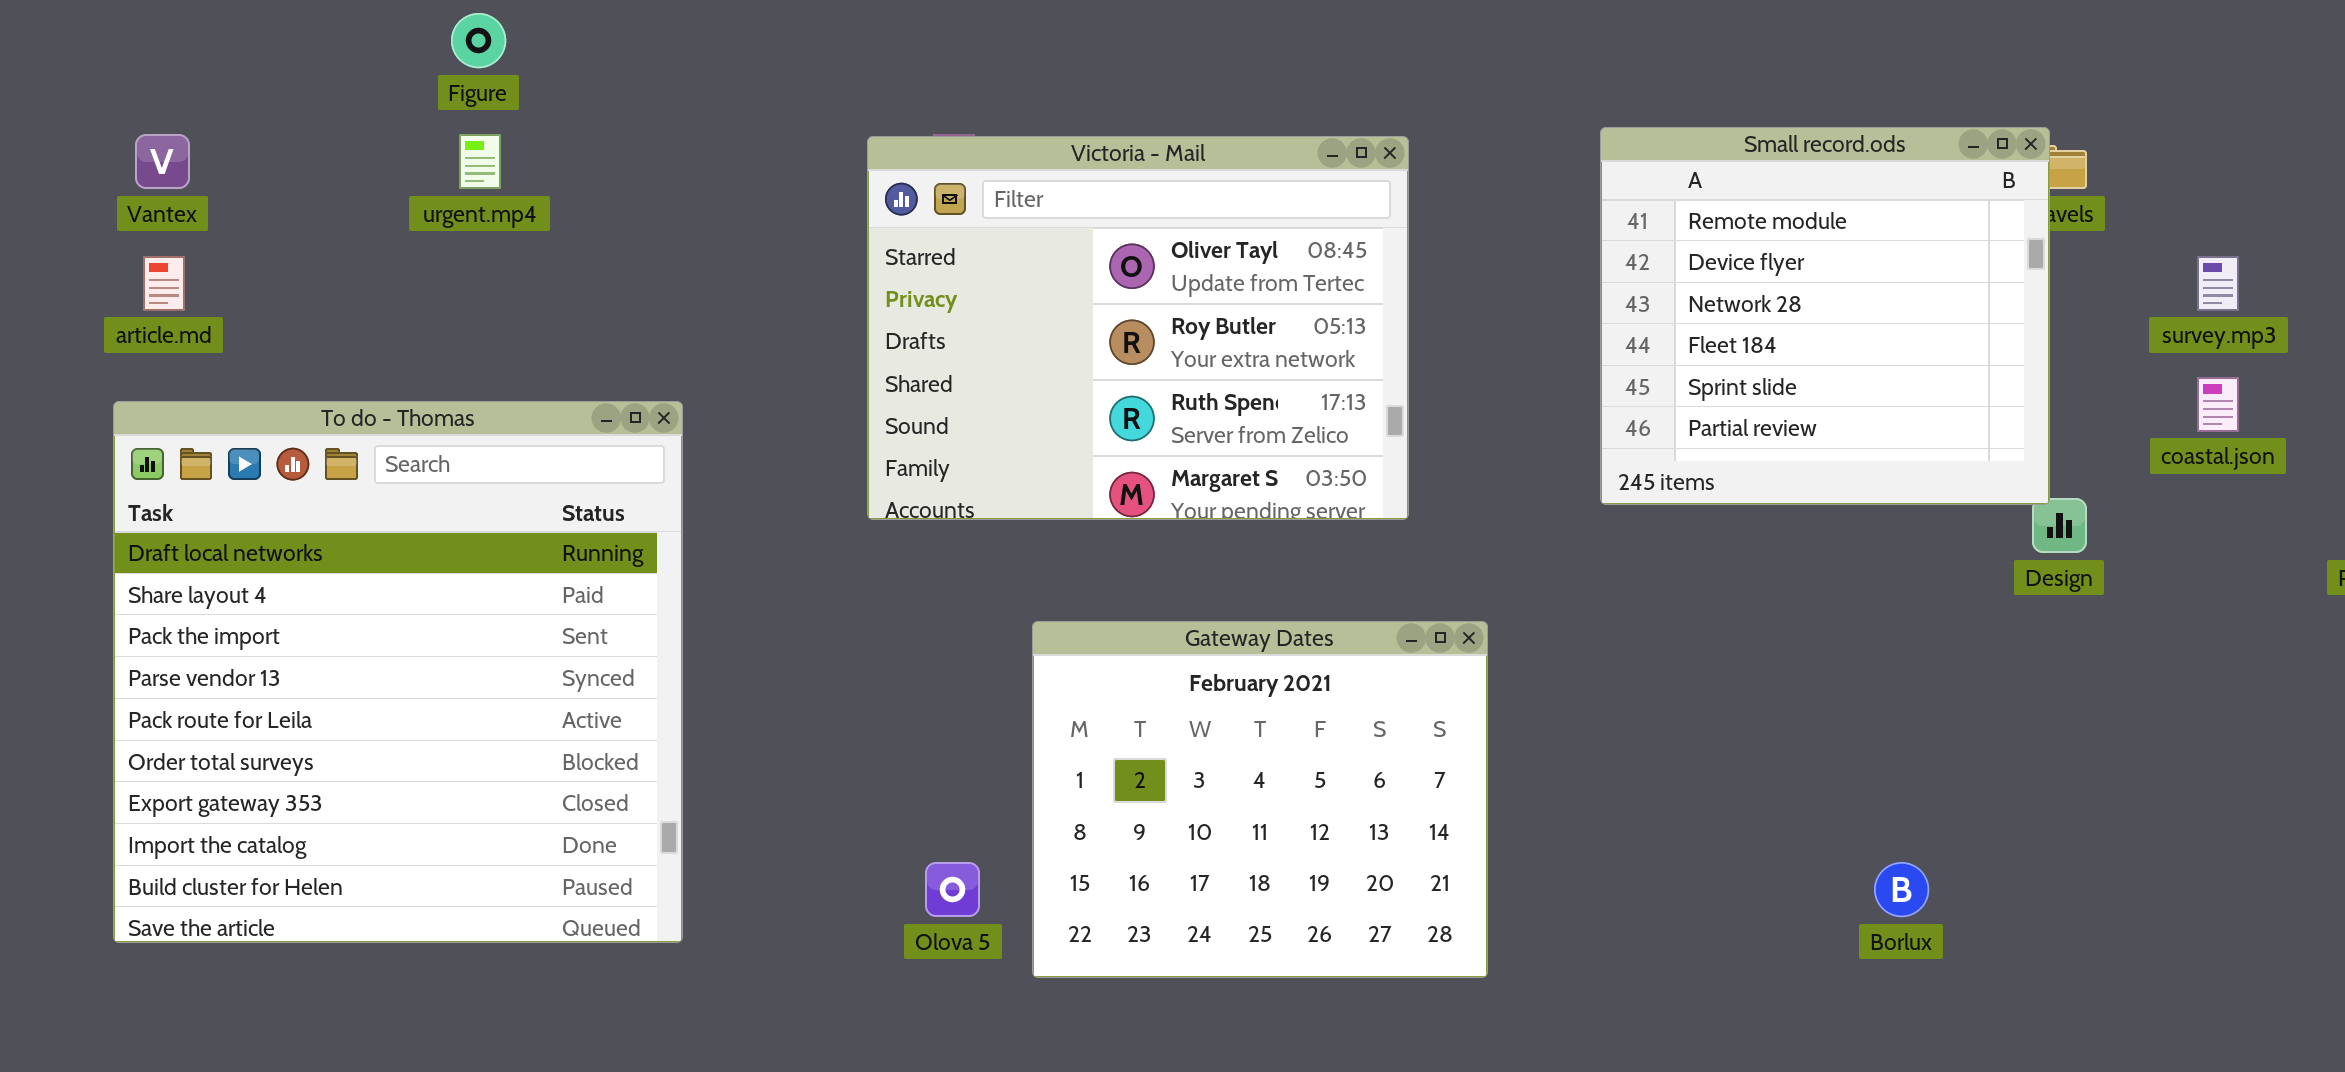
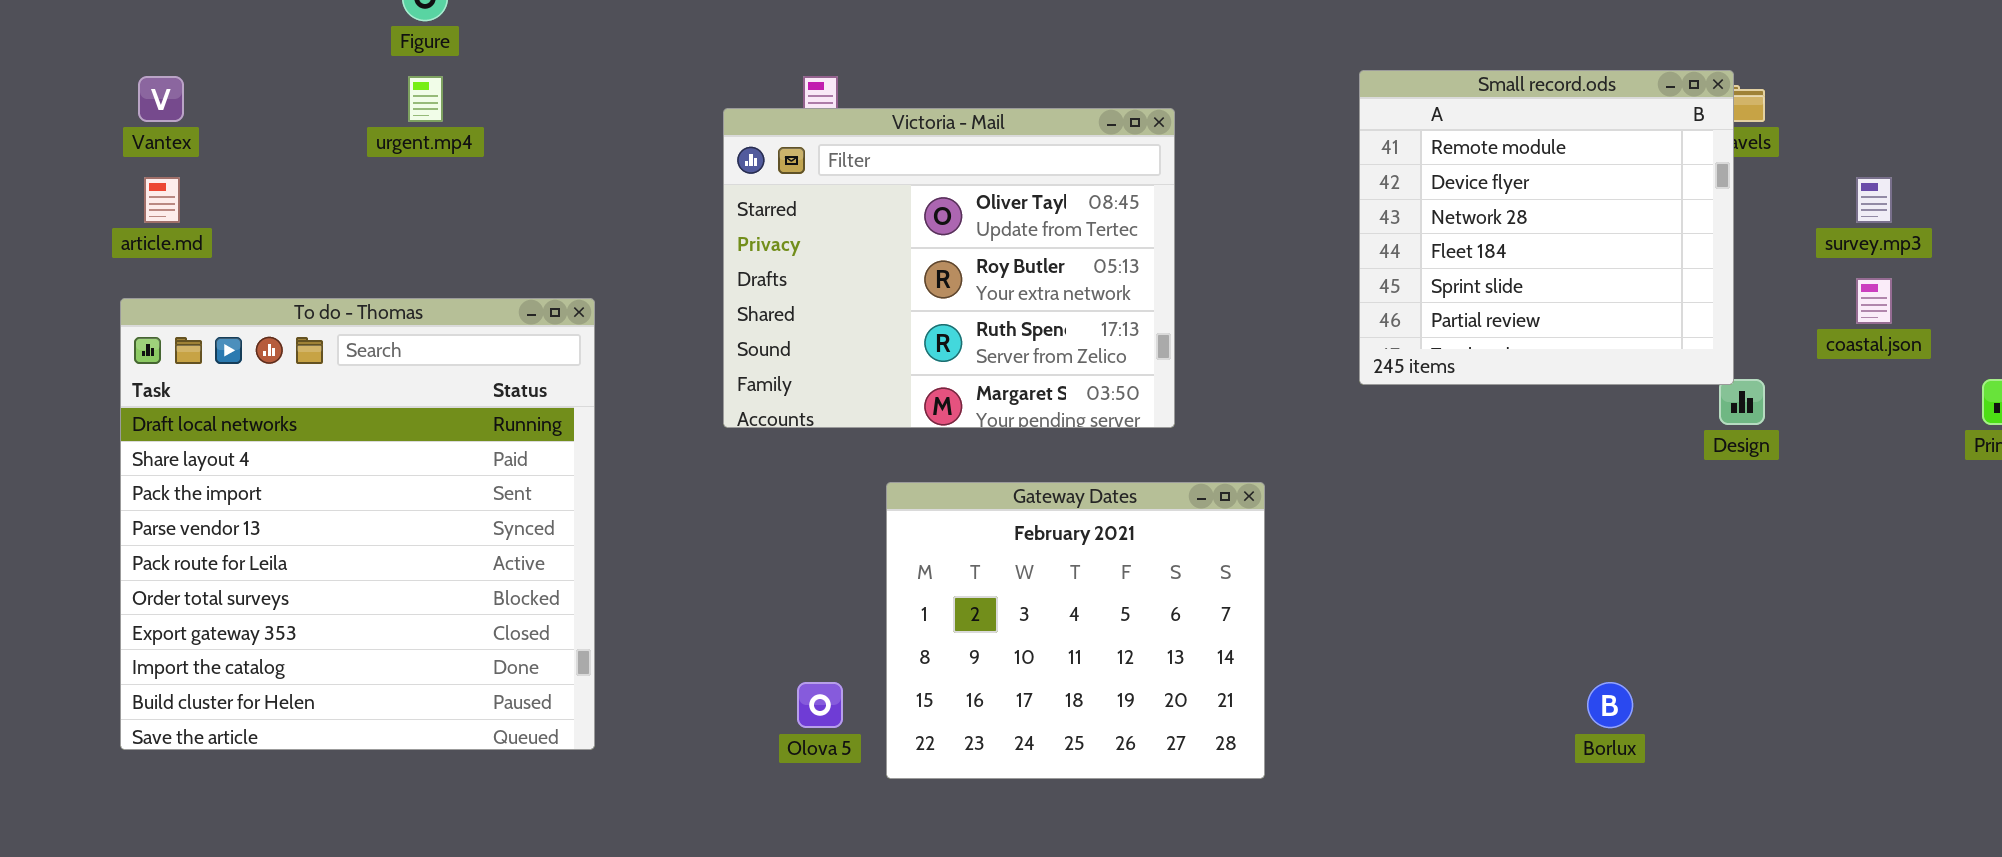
Victoria - Mail: [867,136,1409,520] -> [723,108,1175,428], moved

